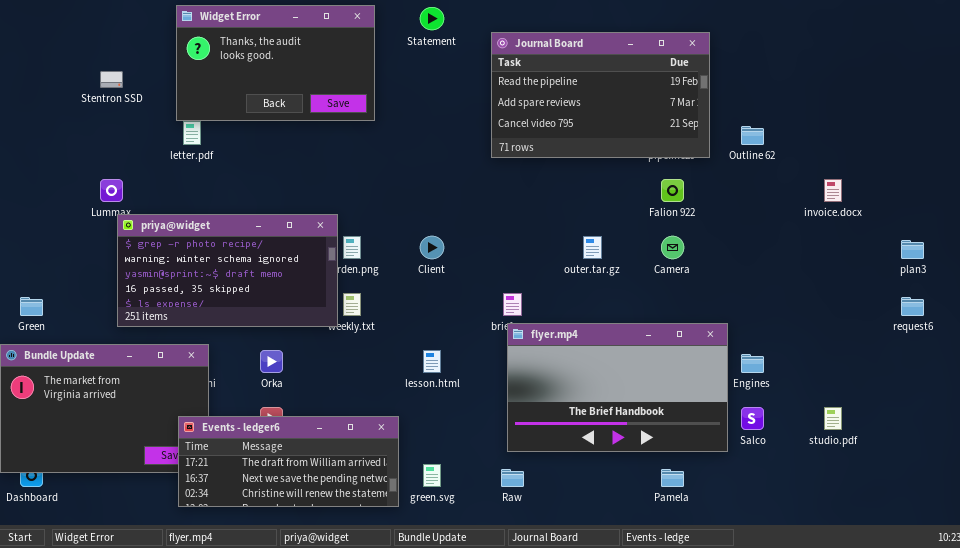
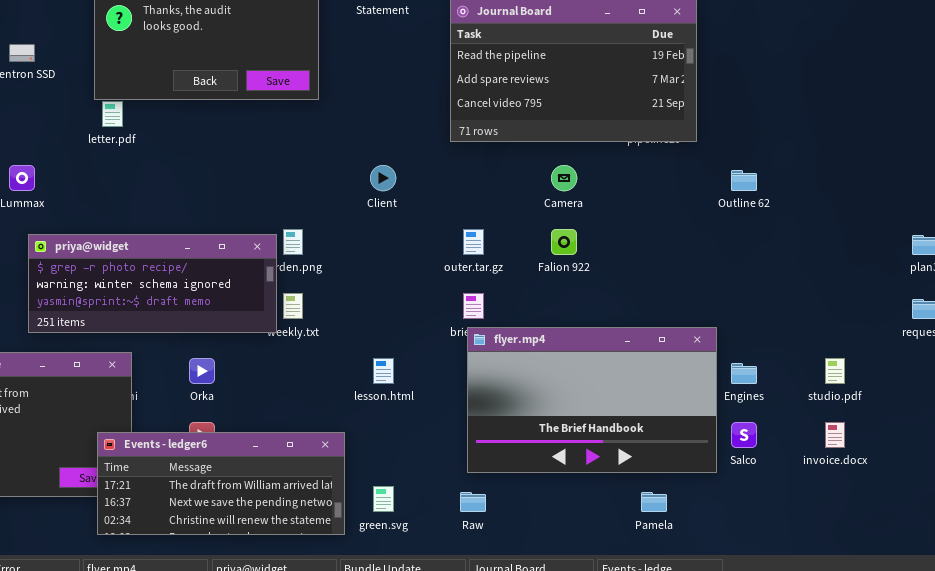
Outline 62: [741,126,764,145] -> [731,170,757,191], moved
Falion 922: [661,179,684,202] -> [551,229,577,255], moved
invoice.docx: [824,179,842,202] -> [825,422,845,448], moved
priya@widget: [117,214,338,327] -> [28,234,277,333], resized
Client: [420,236,444,259] -> [370,165,396,191], moved
outer.tar.gz: [583,236,602,259] -> [463,229,484,255], moved
Camera: [661,236,684,259] -> [551,165,577,191], moved
studio.pdf: [824,407,842,430] -> [825,358,845,384], moved

